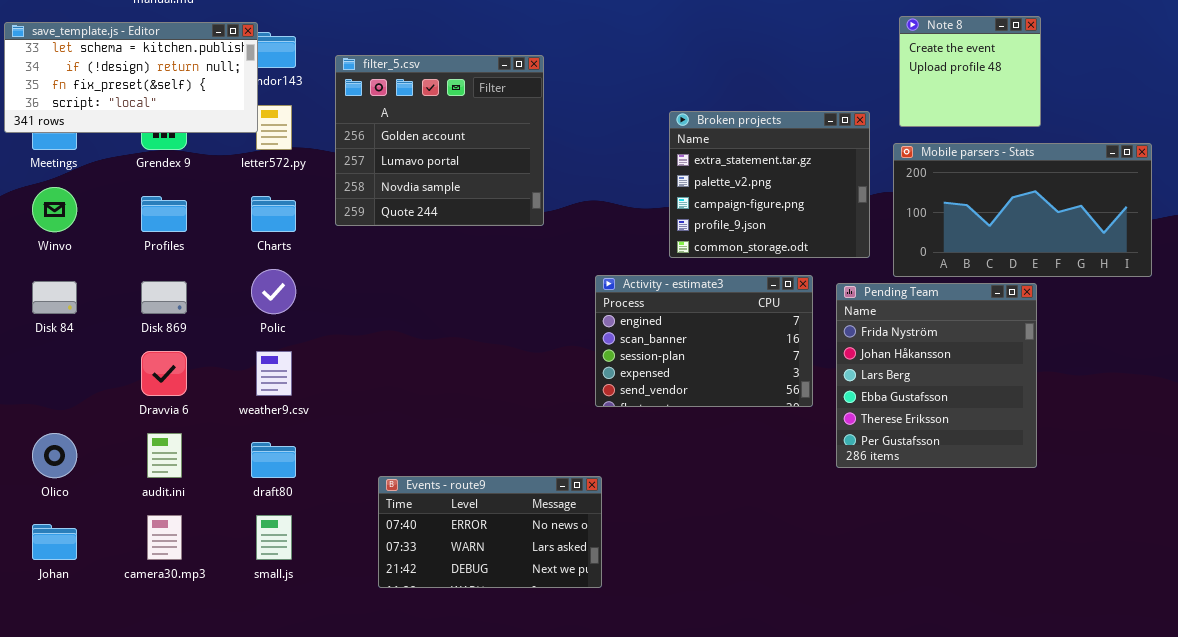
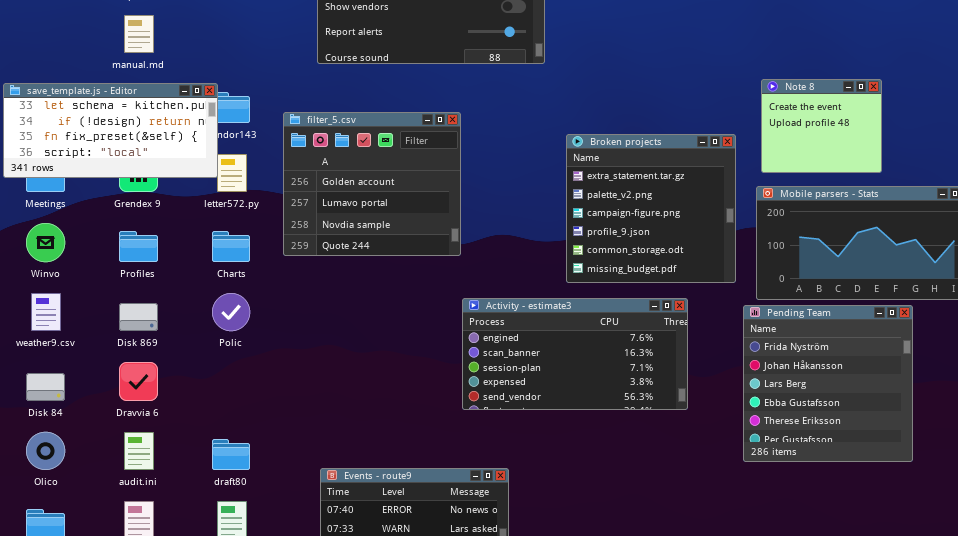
Broken projects: [669,111,870,258] -> [566,134,736,283], resized
Activity - estimate3: [595,275,813,407] -> [462,298,688,410], resized
Disk 84: [32,281,77,314] -> [26,373,65,401], moved
Pending Team: [836,283,1037,468] -> [743,305,913,462], moved
weather9.csv: [256,351,292,396] -> [31,293,61,331], moved

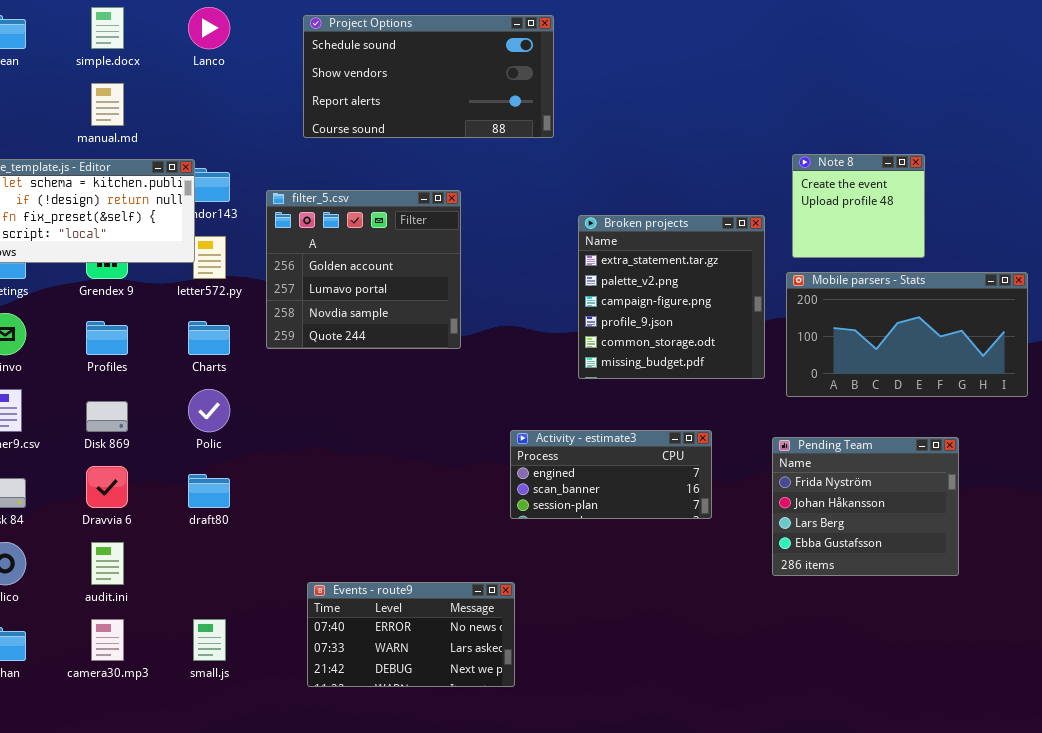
Activity - estimate3: [462,298,688,410] -> [510,430,712,519], resized
Pending Team: [743,305,913,462] -> [772,437,959,576], resized
draft80: [212,439,250,470] -> [188,474,230,508], moved

